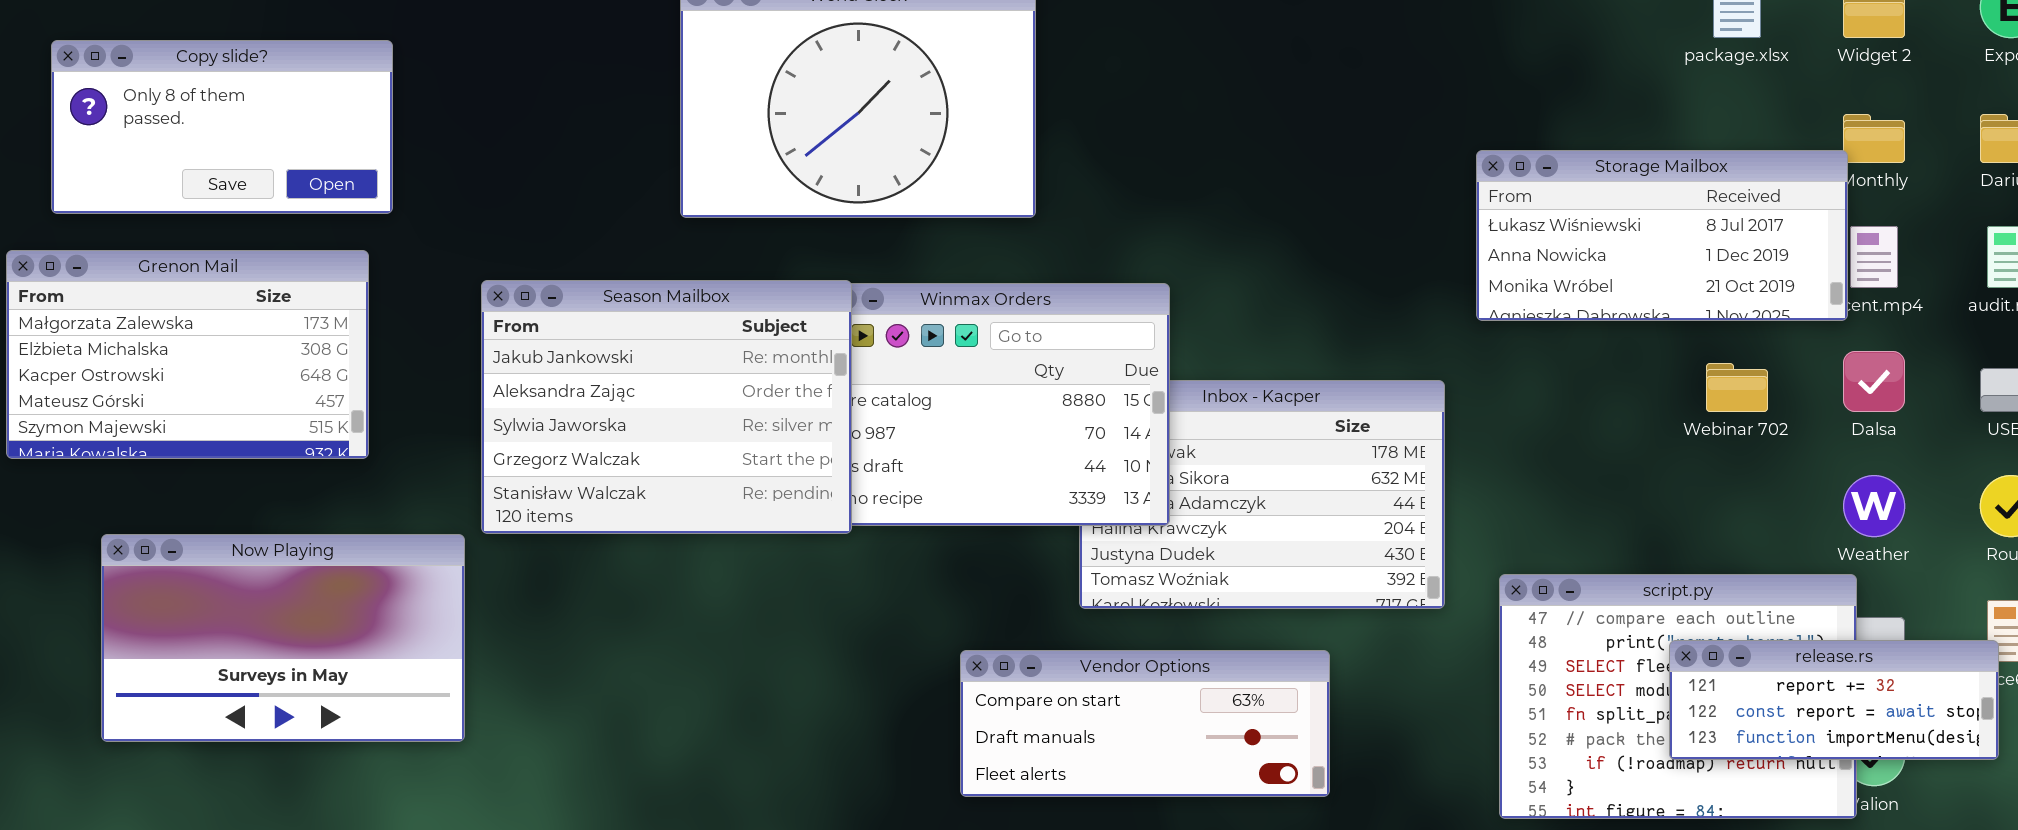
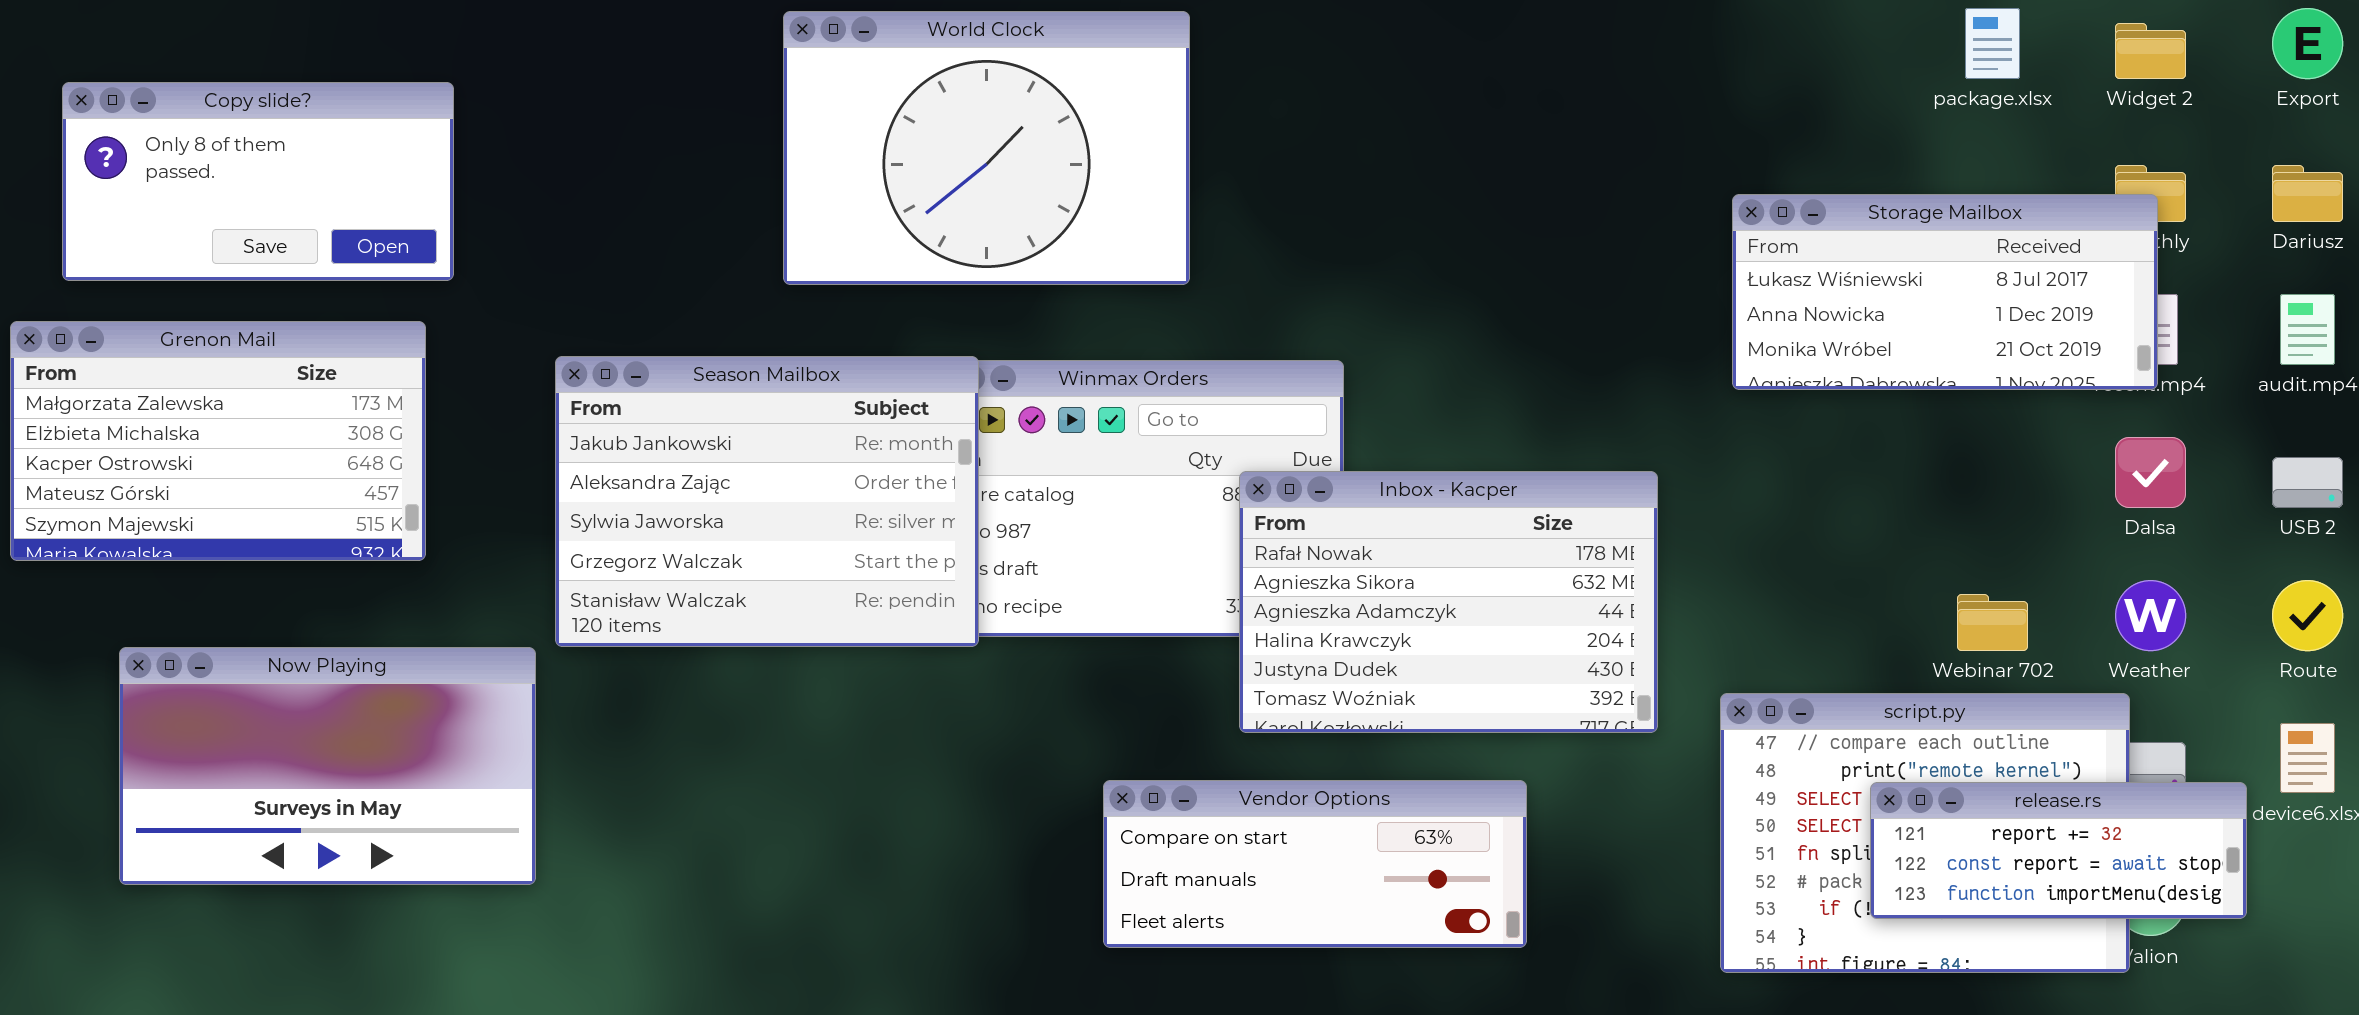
Storage Mailbox: [1476,150,1848,321] -> [1732,194,2158,390], moved
Webinar 702: [1706,363,1768,412] -> [1957,594,2028,651], moved
Inbox - Kacper: [1079,380,1445,609] -> [1239,471,1658,733], raised
release.rs: [1669,640,1999,760] -> [1870,782,2247,919], moved

